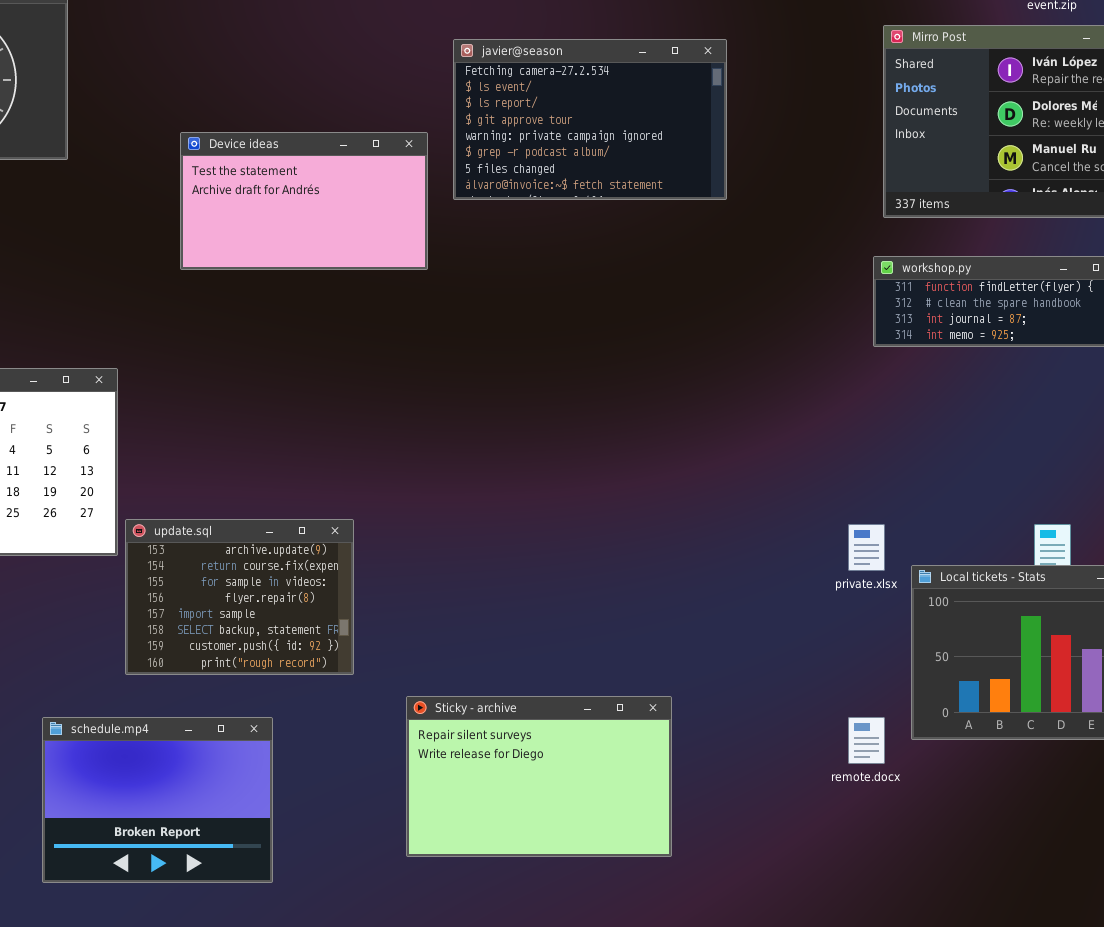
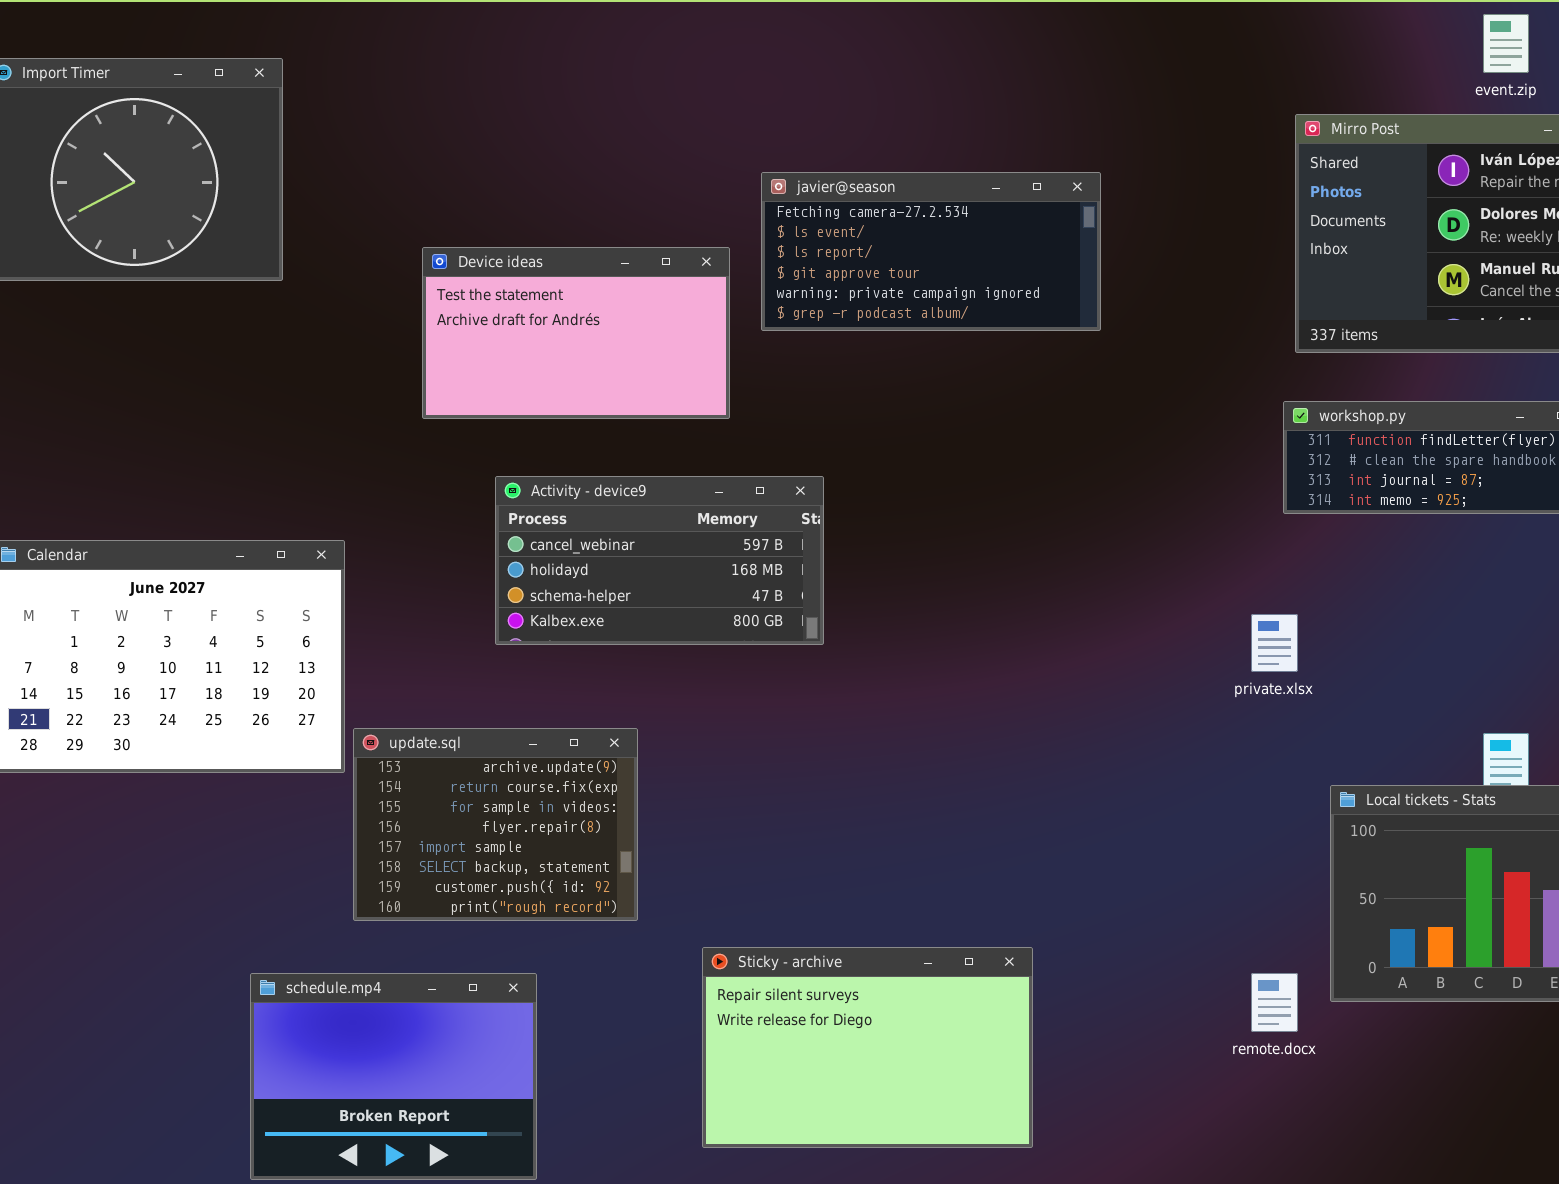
javier@season: [453,39,727,200] -> [761,172,1101,331], resized
Activity - device9: none -> [495,476,824,645], opened
private.xlsx: [848,524,885,571] -> [1251,614,1298,672], moved

